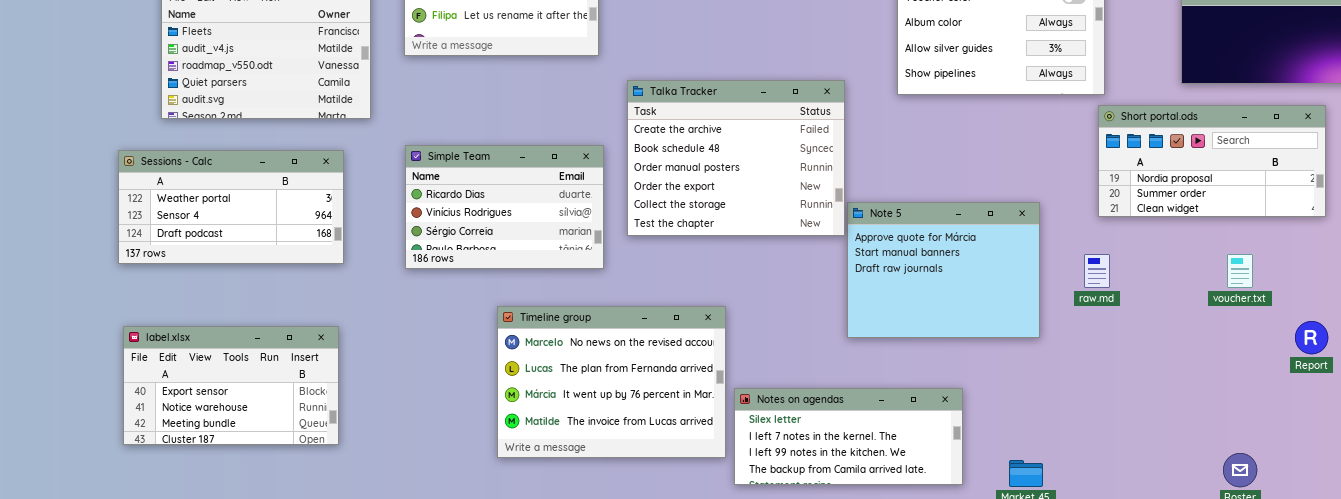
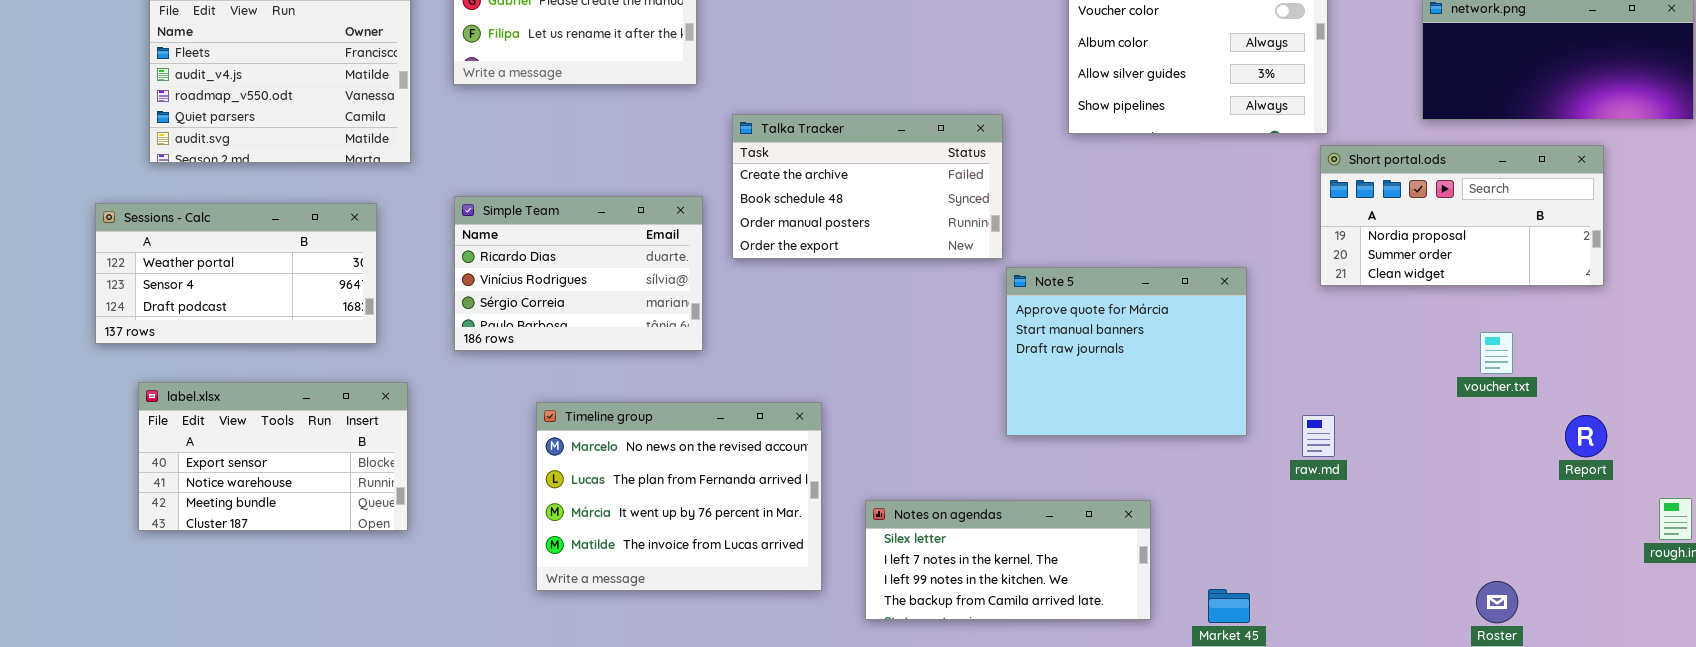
Talka Tracker: [627,80,845,236] -> [732,114,1003,259], resized
raw.md: [1084,254,1110,288] -> [1302,415,1335,457], moved
Timeline group: [497,306,726,458] -> [536,402,822,591], moved
label.xlsx: [123,326,339,445] -> [138,382,408,531], moved

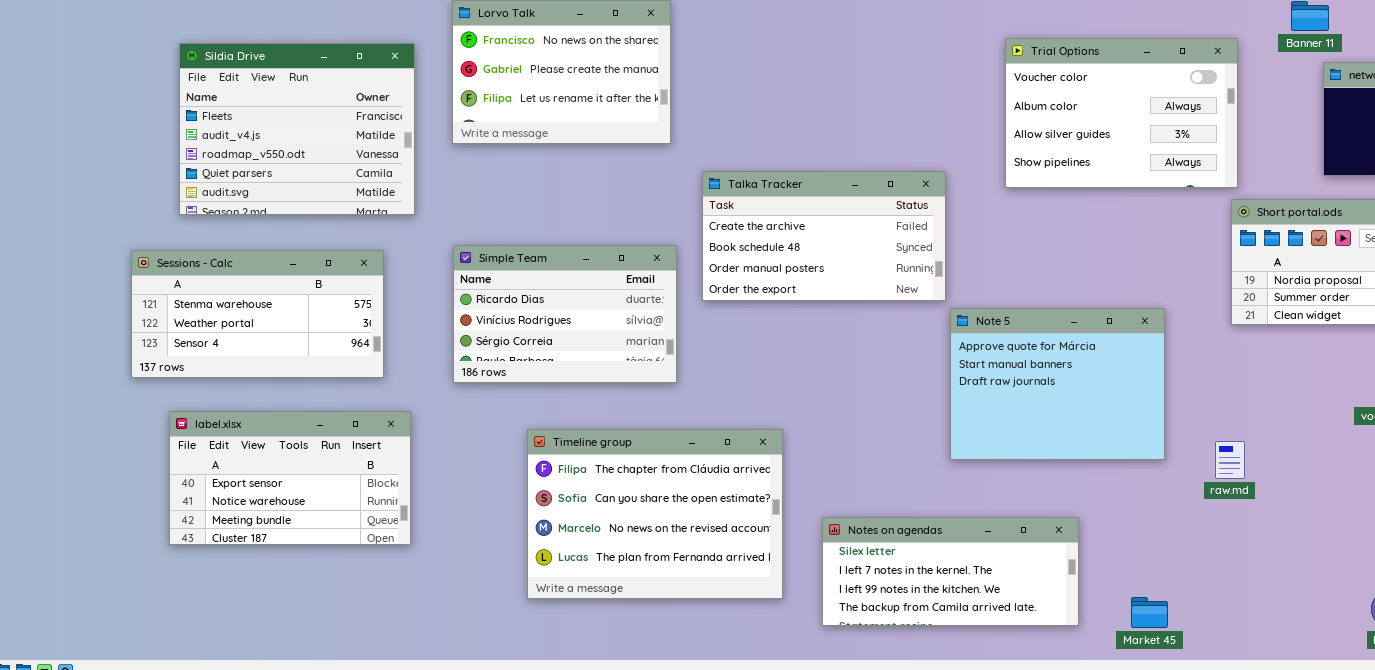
Sessions - Calc: [95,203,377,344] -> [131,250,384,378], scrolled up 1 row
Timeline group: [536,402,822,591] -> [527,429,783,599], scrolled up 2 rows

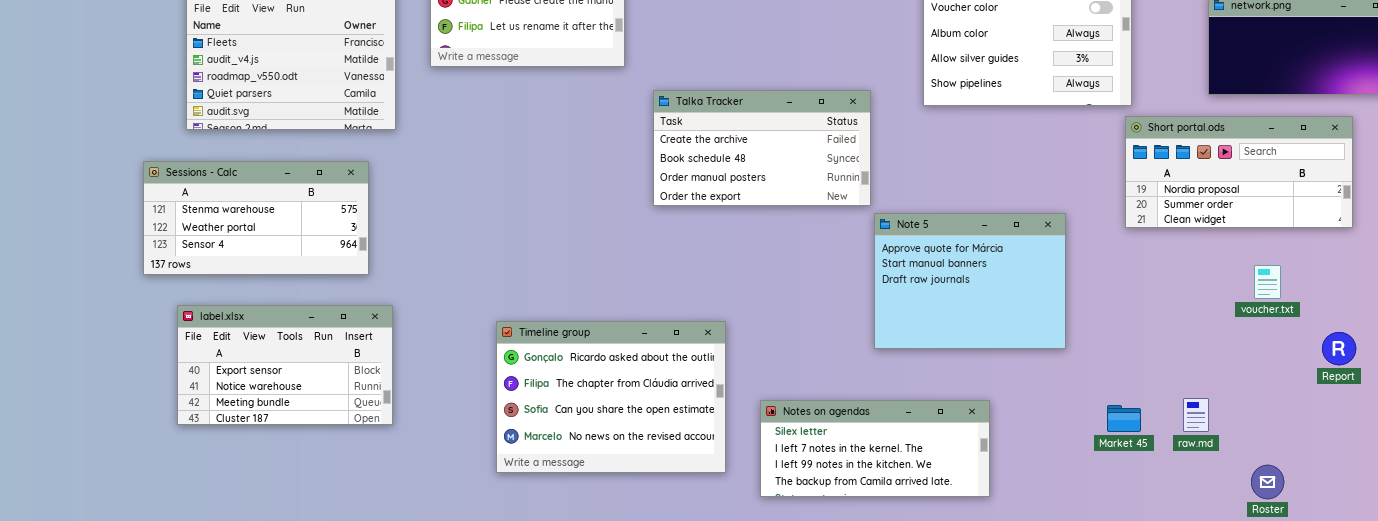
Simple Team: [453,245,677,383] -> none, closed
Timeline group: [527,429,783,599] -> [496,321,726,473], scrolled up 1 row
raw.md: [1215,441,1245,479] -> [1183,398,1209,432], moved
Market 45: [1131,597,1168,628] -> [1107,405,1141,432], moved

